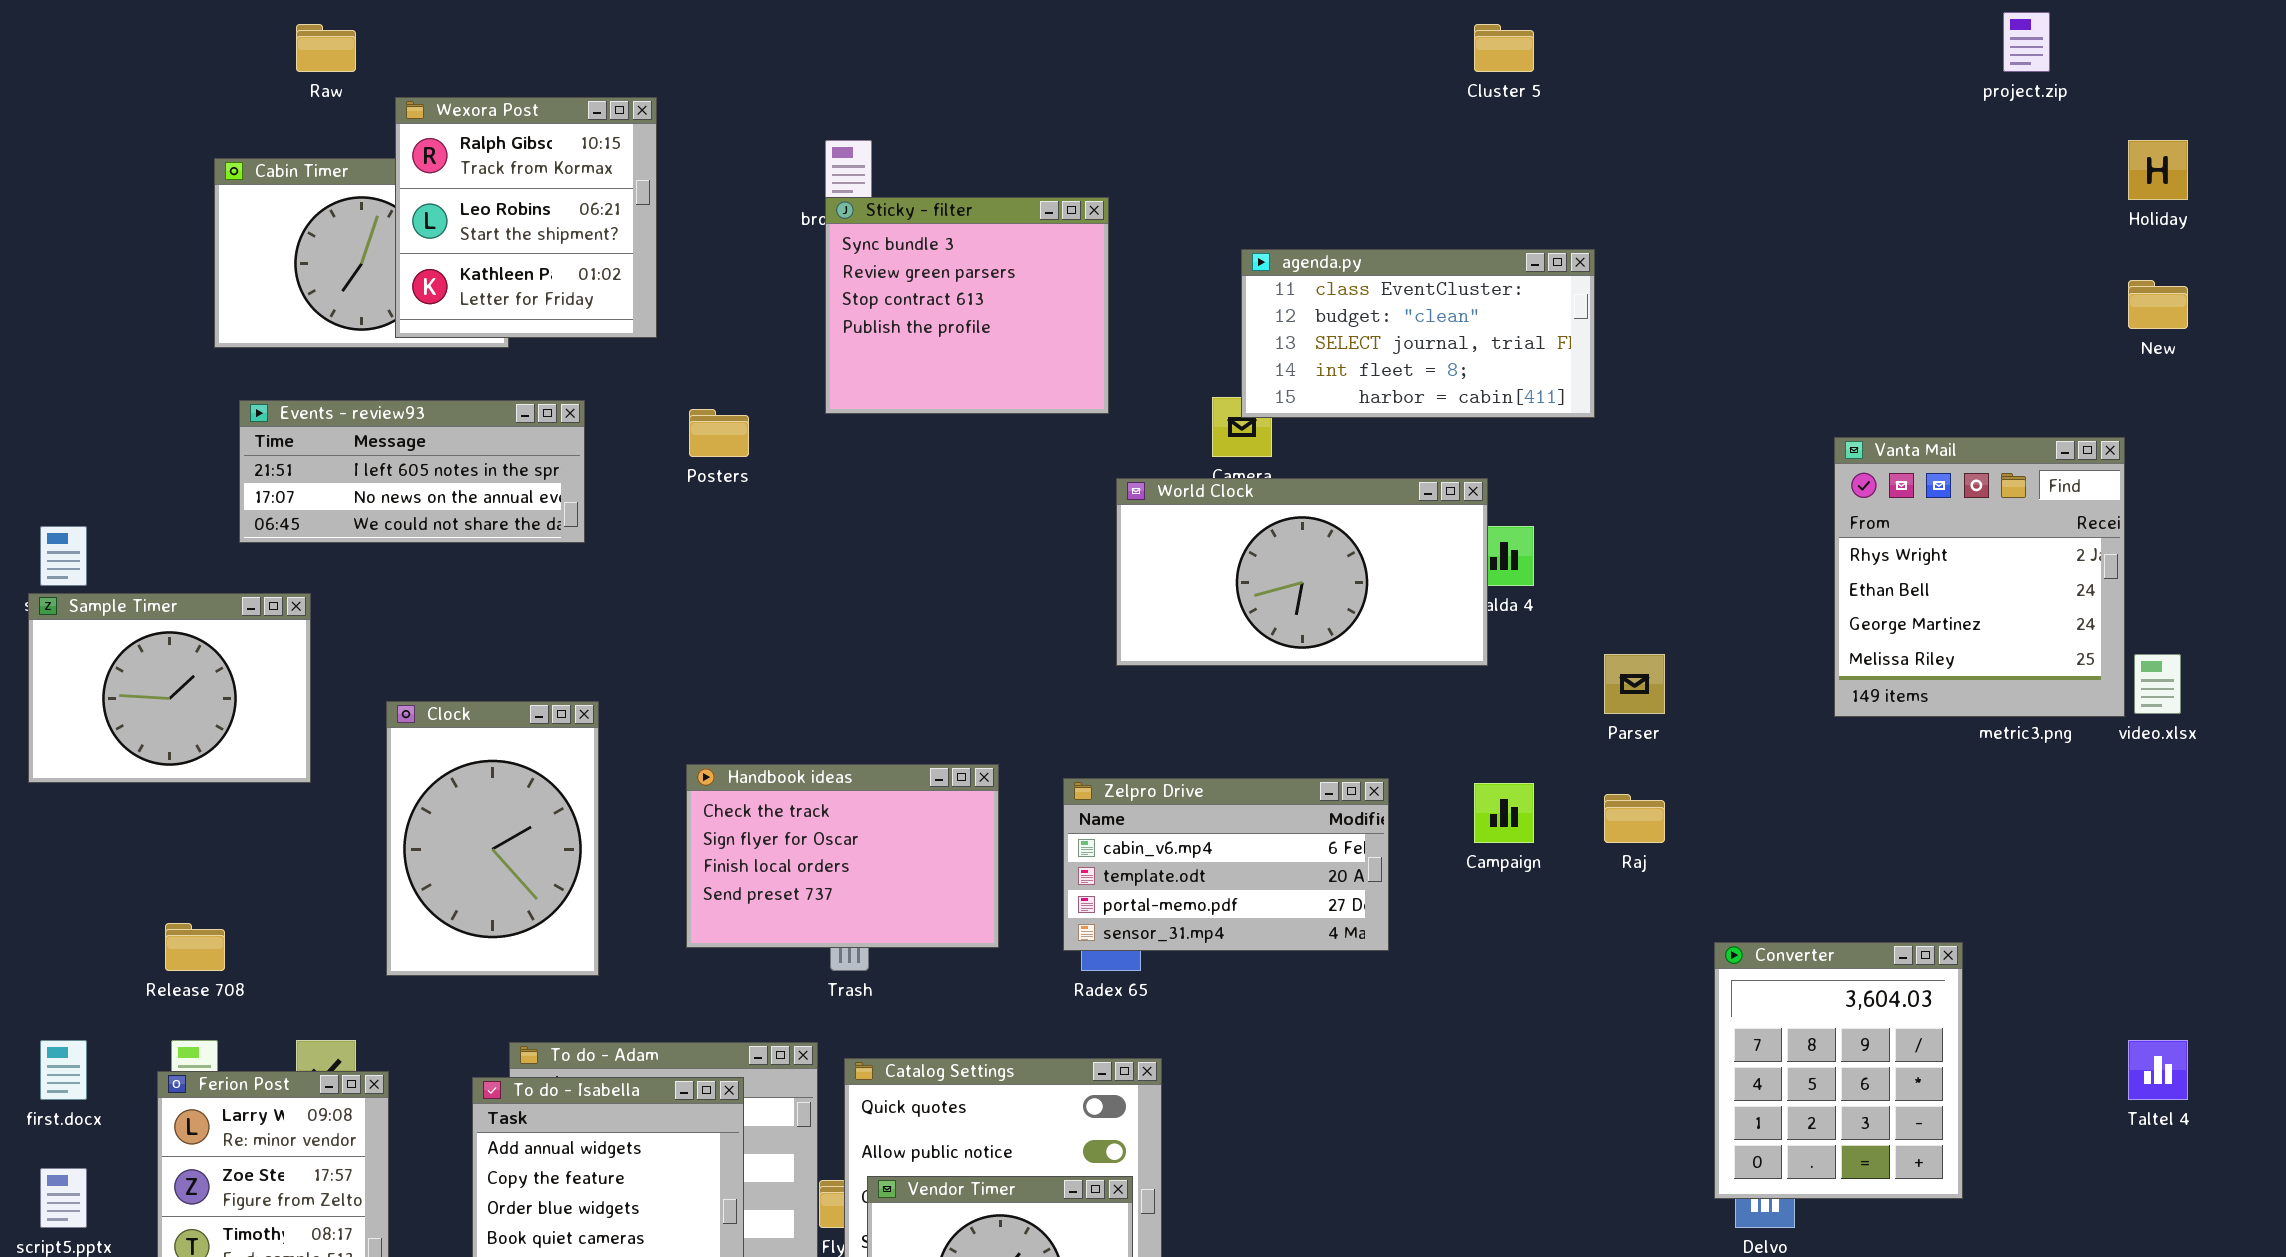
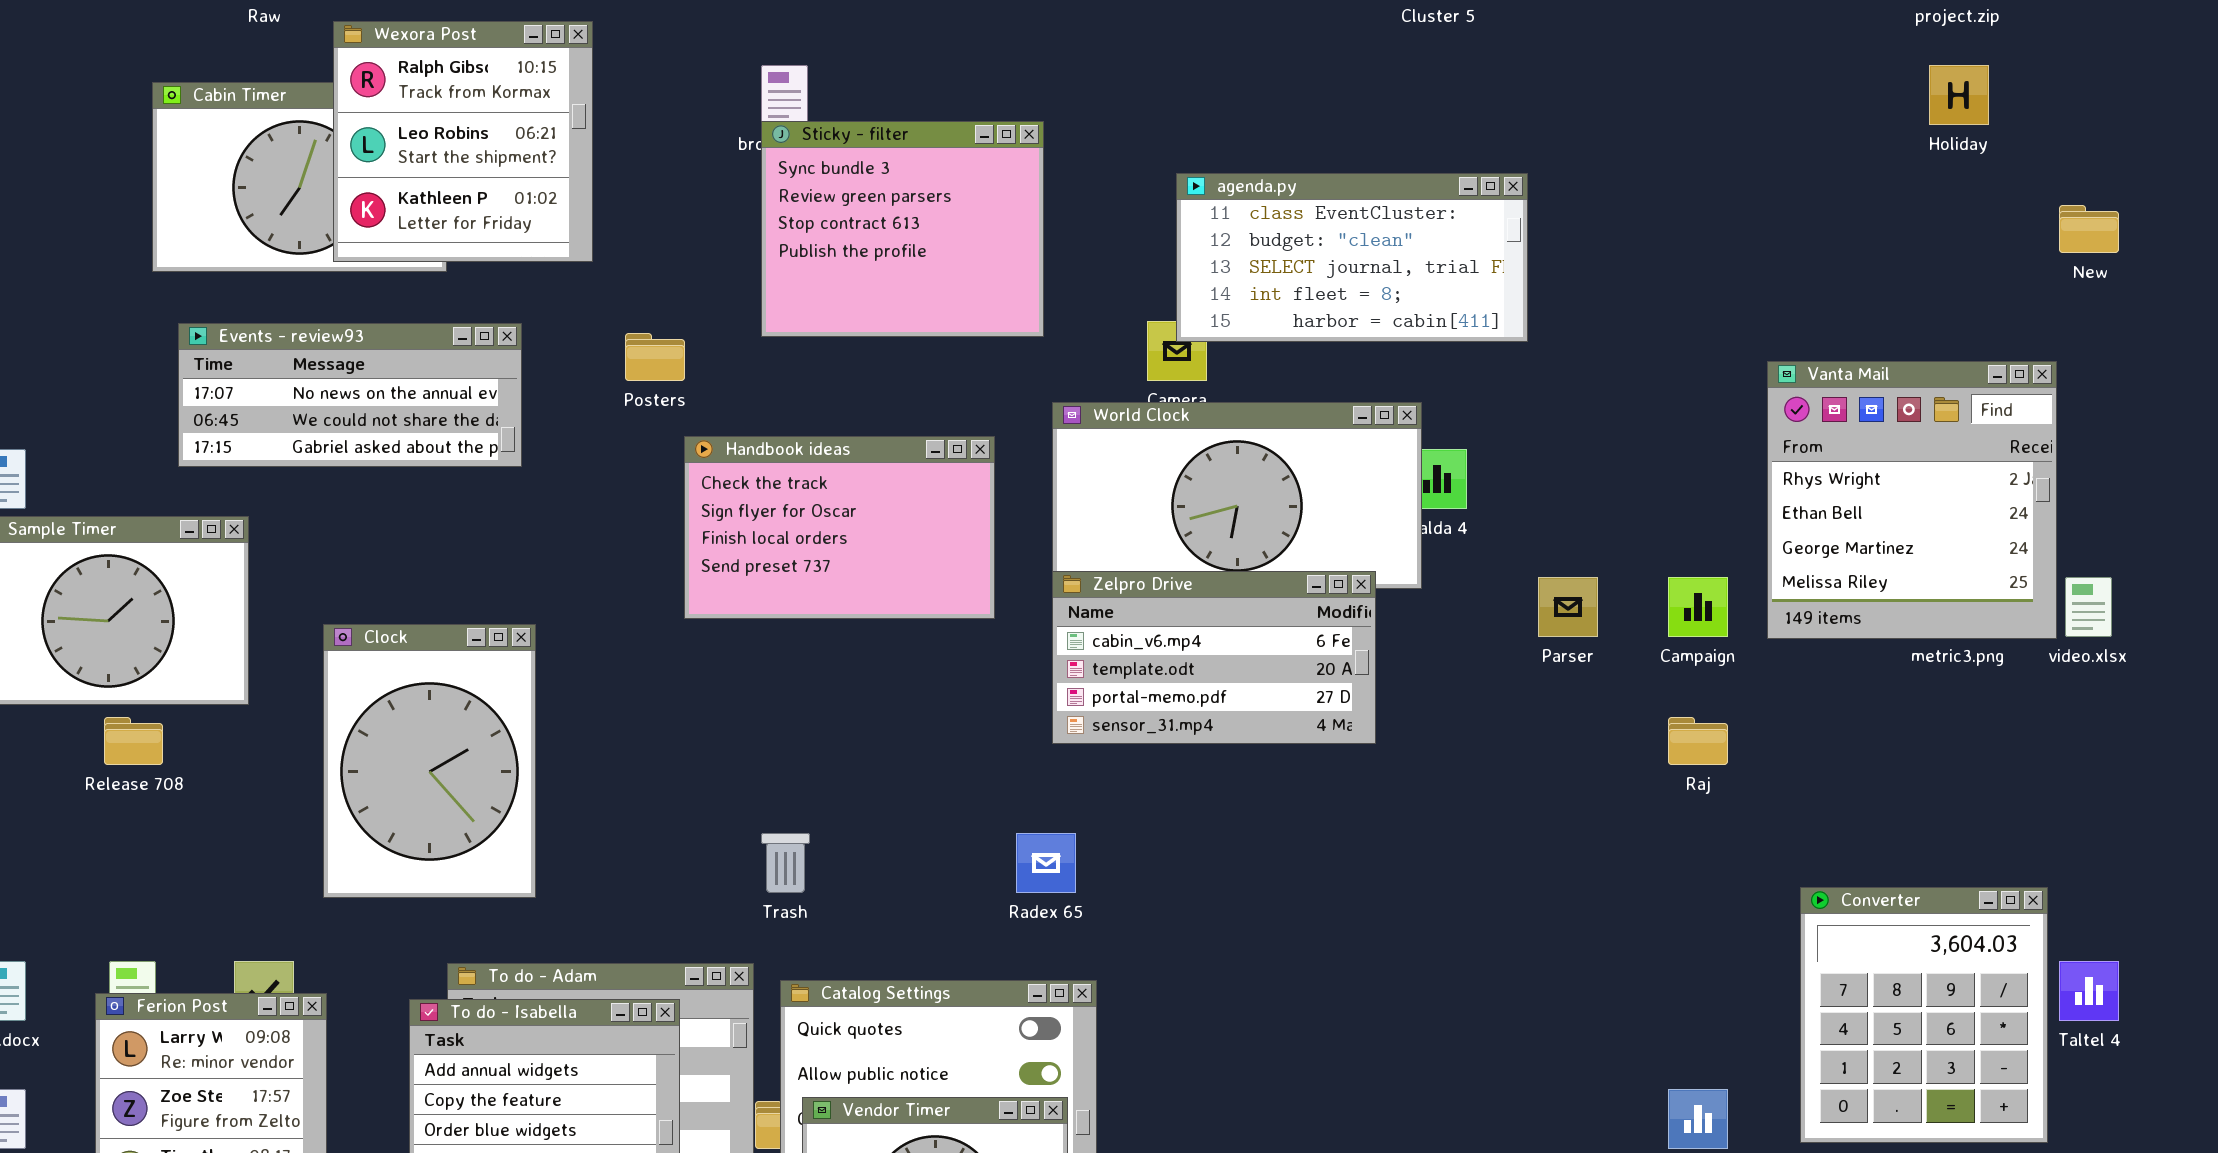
Holiday: [2128,140,2188,200] -> [1929,65,1989,125], moved
Events - review93: [239,400,585,543] -> [178,323,522,467], scrolled down 1 row
Handbook ideas: [686,764,999,948] -> [684,436,995,619], moved
Zelpro Drive: [1063,778,1389,951] -> [1052,571,1376,744], moved
Campaign: [1474,783,1534,843] -> [1668,577,1728,637], moved
Raj: [1604,794,1665,843] -> [1668,717,1728,765], moved
Release 708: [165,923,225,971] -> [104,717,163,765], moved
Converter: [1714,942,1963,1199] -> [1800,887,2048,1143], moved

